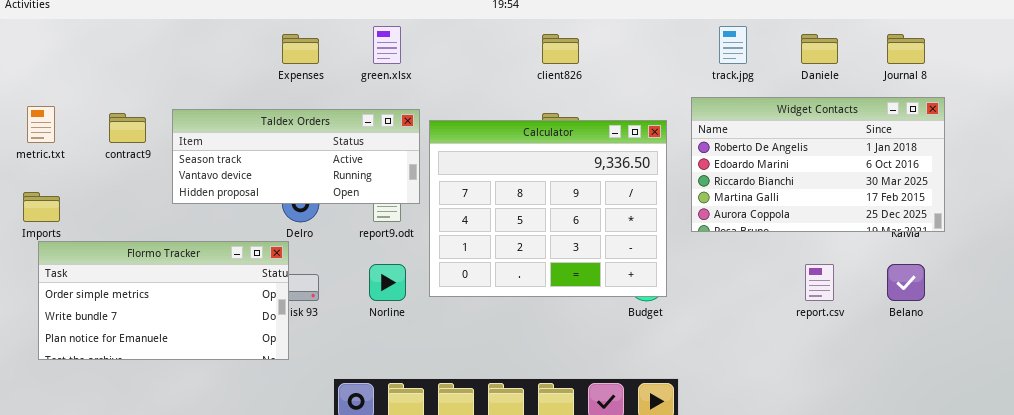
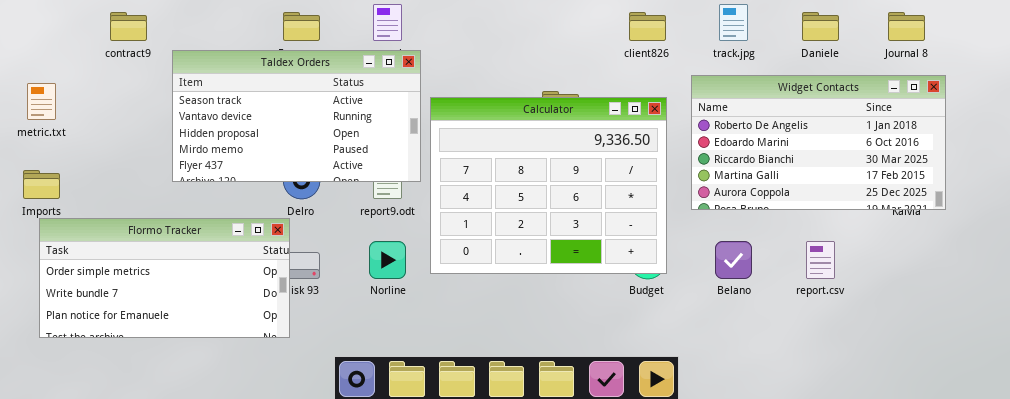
client826: [542,34,579,64] -> [629,12,666,41], moved
Taldex Orders: [172,109,420,204] -> [172,50,421,182], resized
contract9: [109,113,146,143] -> [110,12,147,41], moved
Belano: [887,264,925,301] -> [715,241,752,279], moved

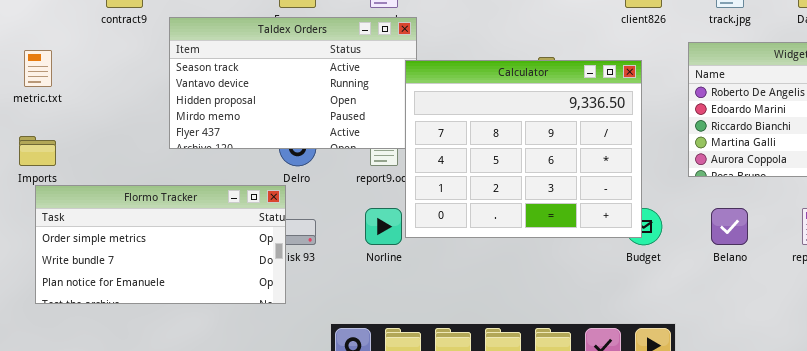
Calculator: [430,97,667,274] -> [405,60,642,238], moved

